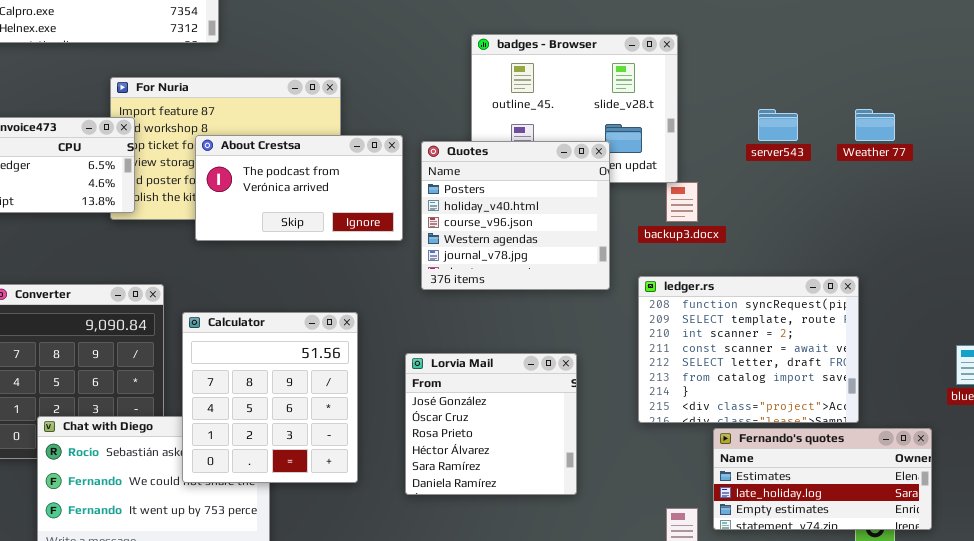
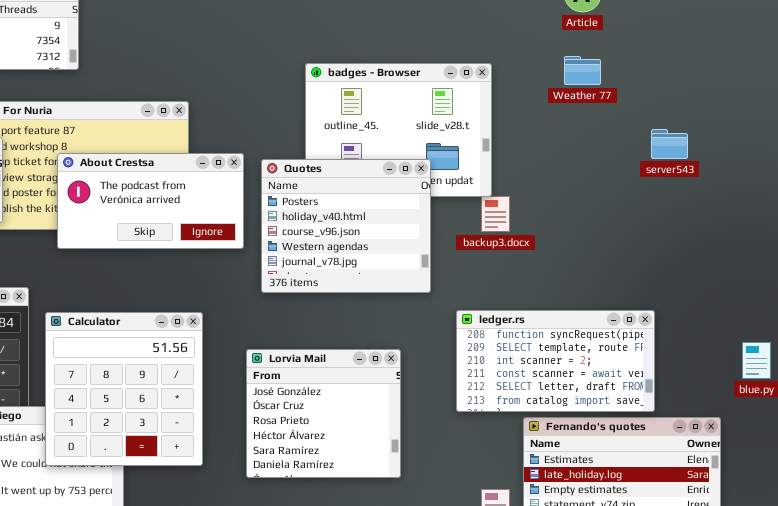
server543: [758,109,798,141] -> [651,129,688,159], moved
Weather 77: [855,109,895,141] -> [564,56,601,85], moved
ledger.rs: [638,276,859,423] -> [456,310,655,412], resized

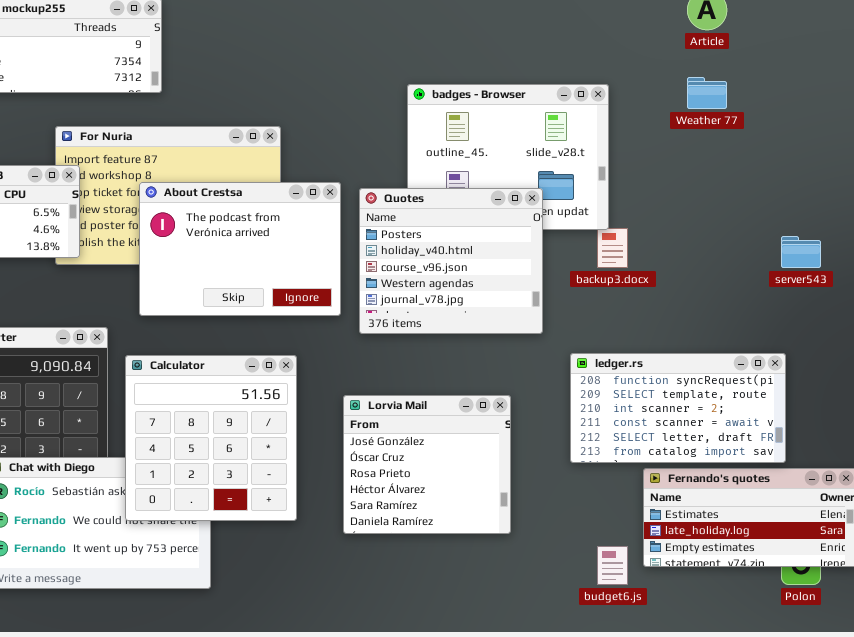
server543: [651,129,688,159] -> [781,236,821,268], moved
About Crestsa: [57,153,244,249] -> [139,182,341,316], resized

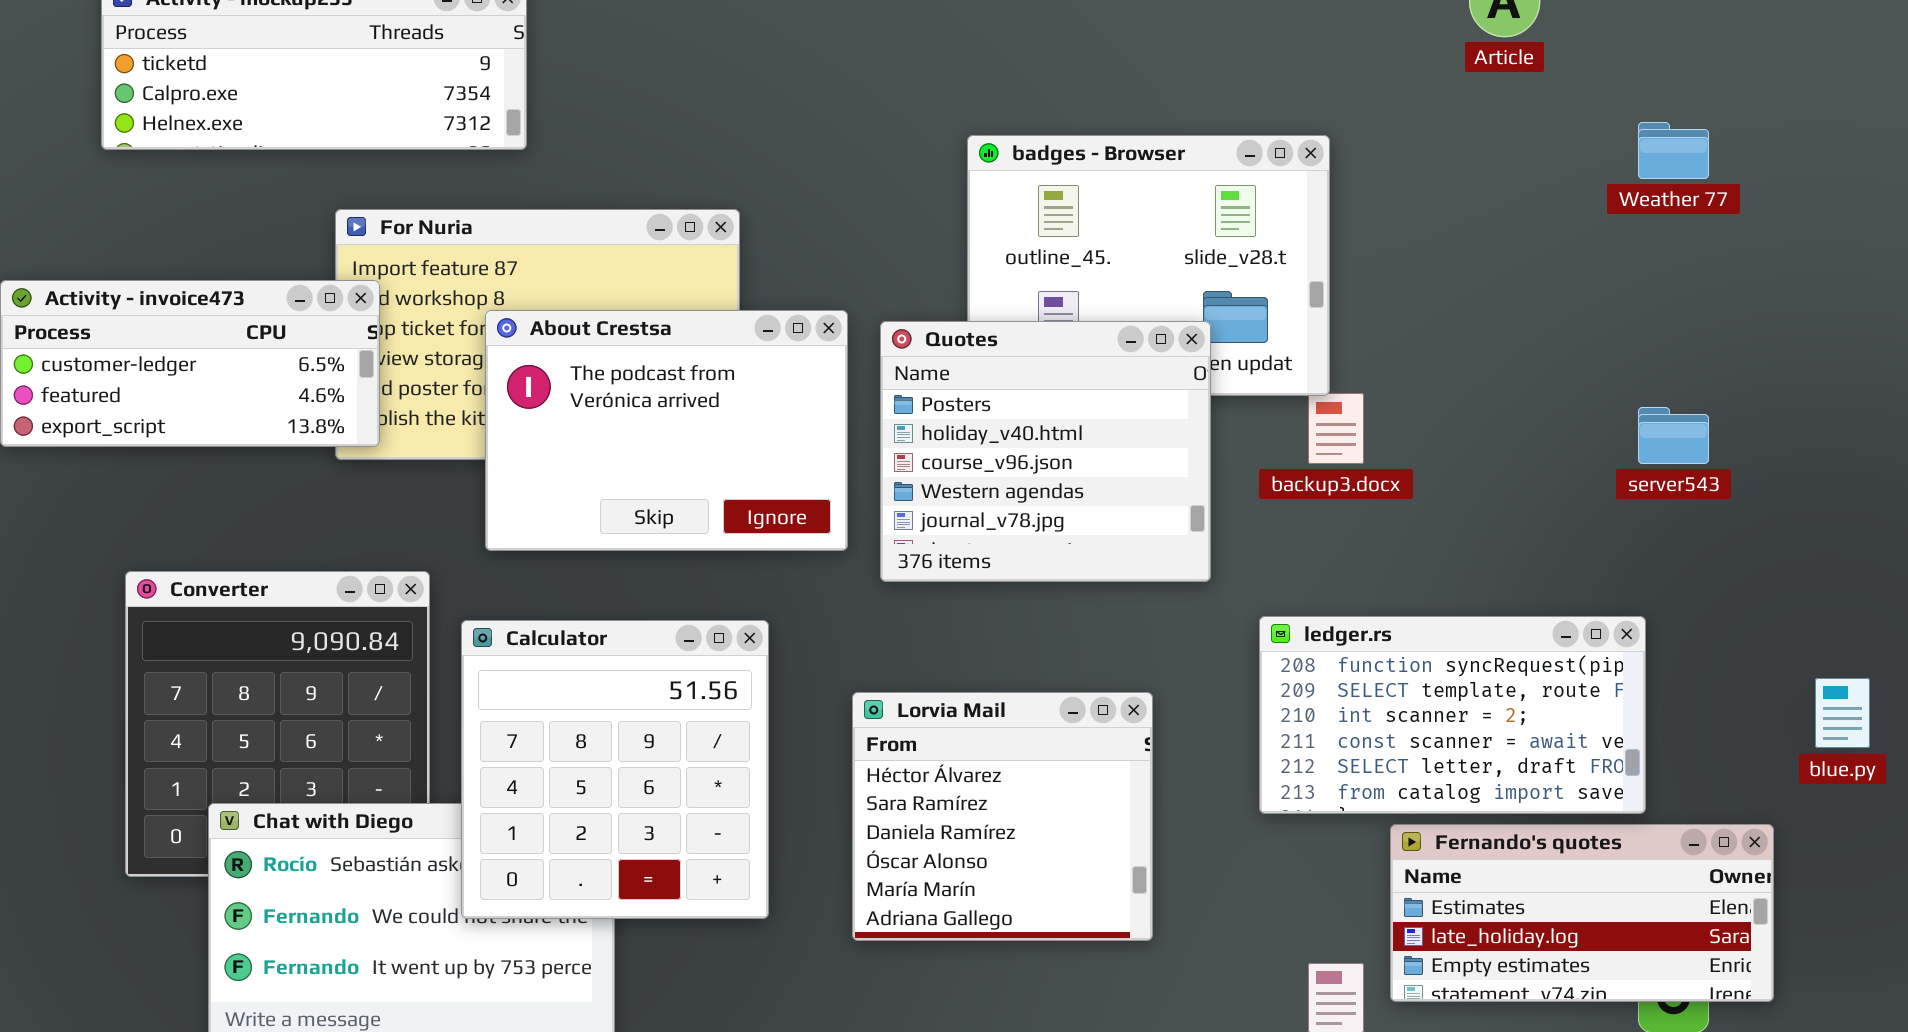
Weather 77: [687,77,727,109] -> [1638,122,1709,179], moved
Lorvia Mail: [343,395,511,534] -> [852,692,1153,941], scrolled down 3 rows

